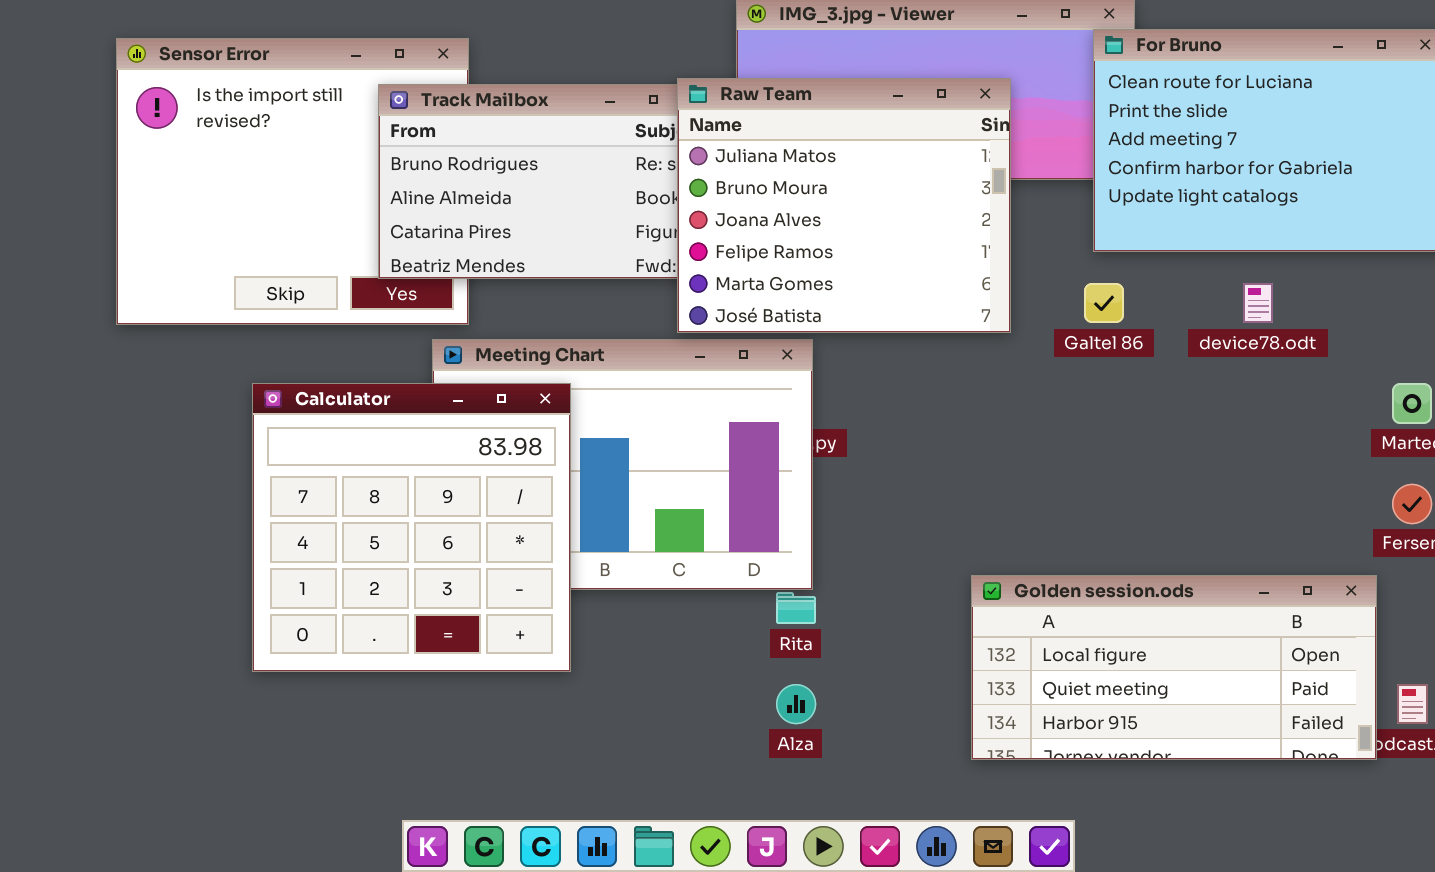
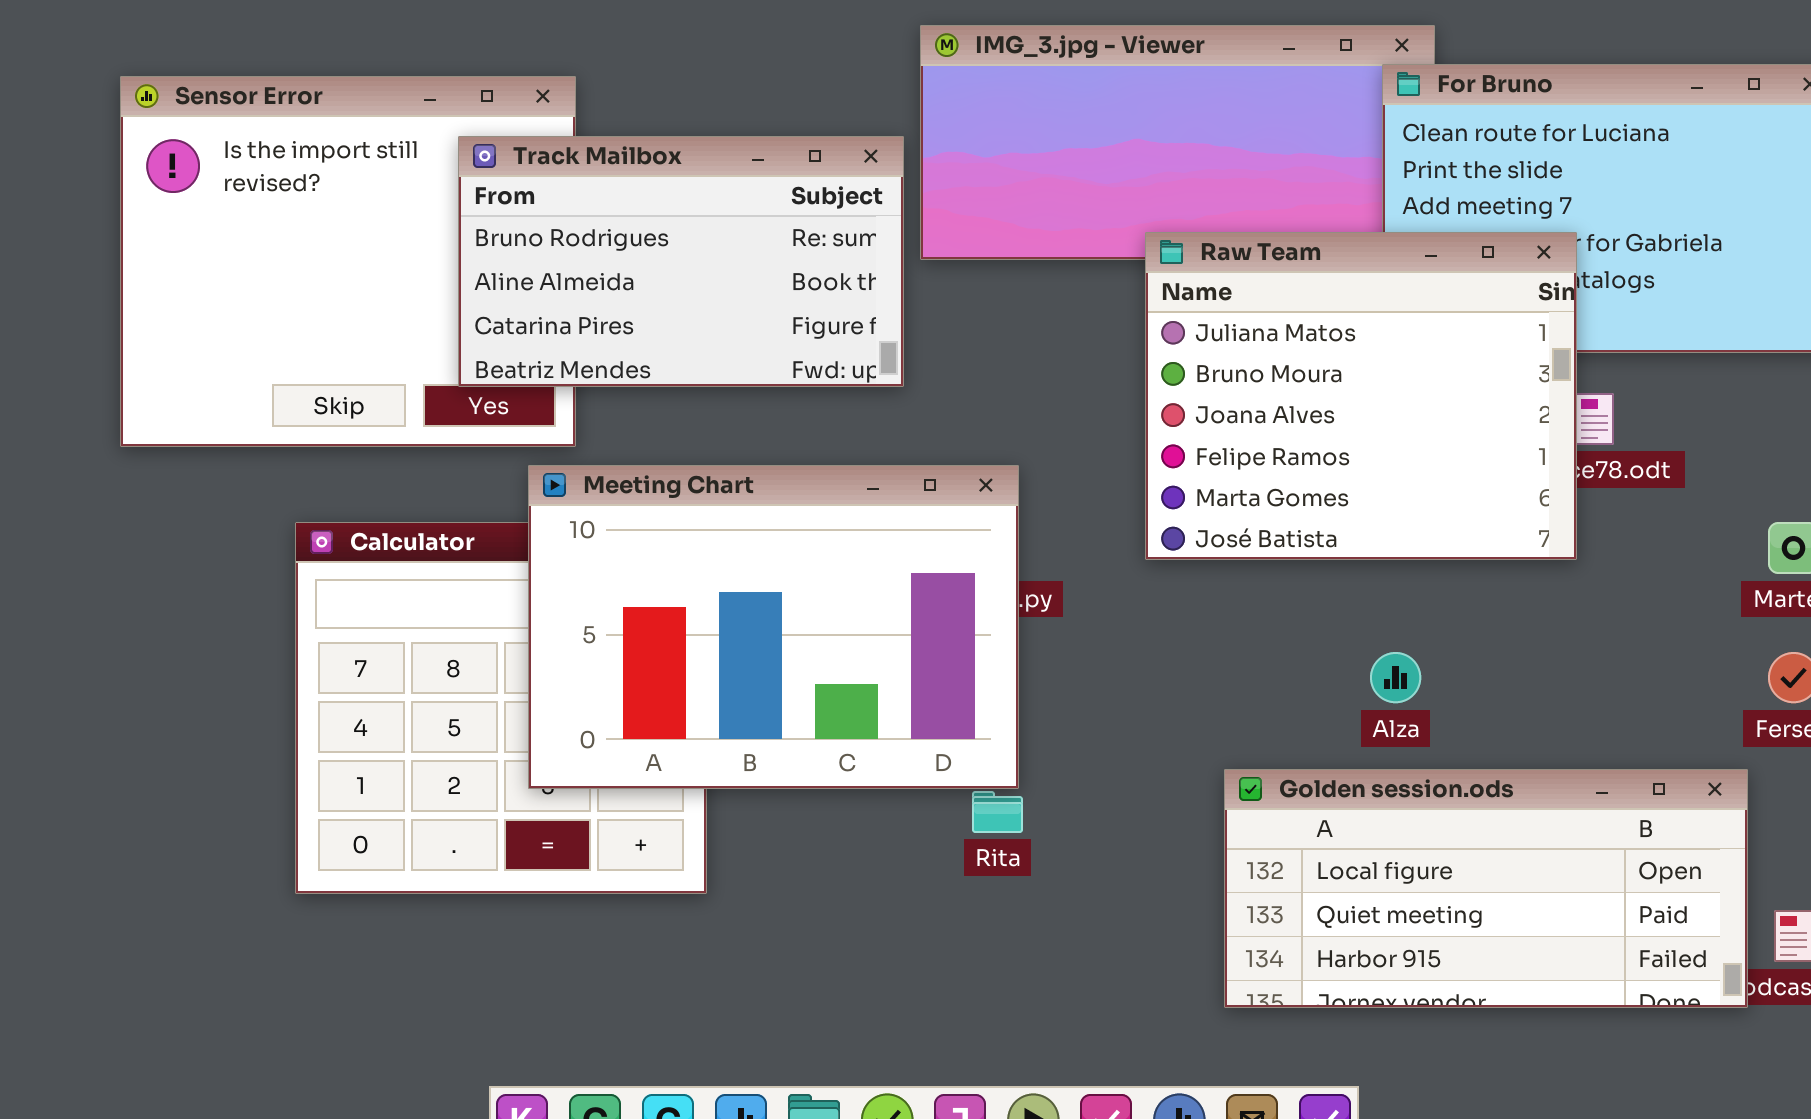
Raw Team: [677,78,1011,333] -> [1145,232,1577,560], moved
Meeting Chart: [432,339,813,590] -> [528,465,1019,789], raised
Alza: [776,684,816,724] -> [1370,652,1421,703], moved

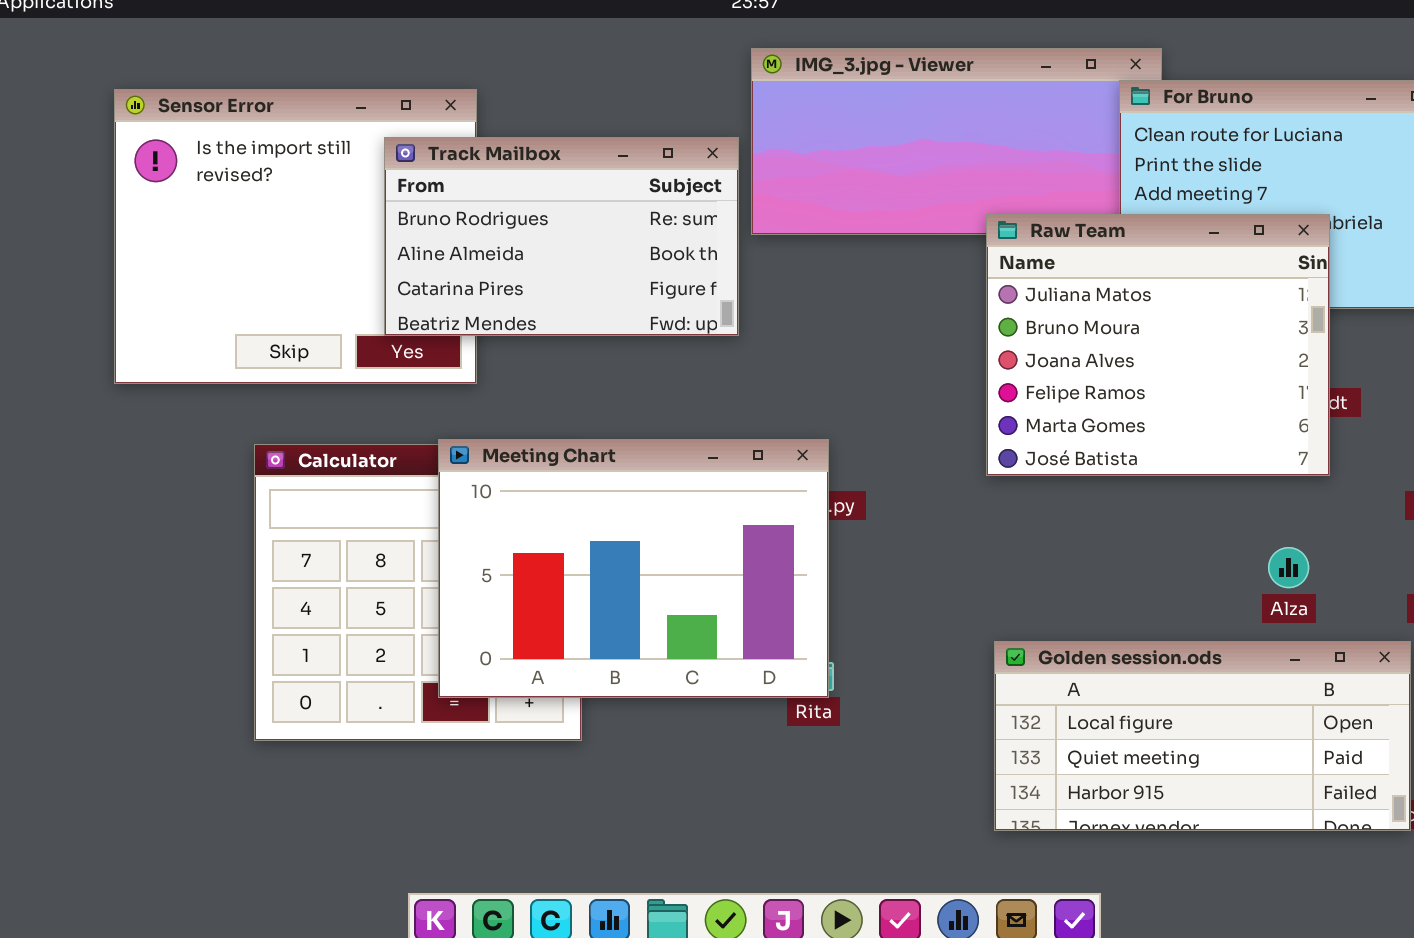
Raw Team: [1145,232,1577,560] -> [986,214,1330,476], moved
Meeting Chart: [528,465,1019,789] -> [438,439,829,698], moved
Alza: [1370,652,1421,703] -> [1268,547,1309,588], moved

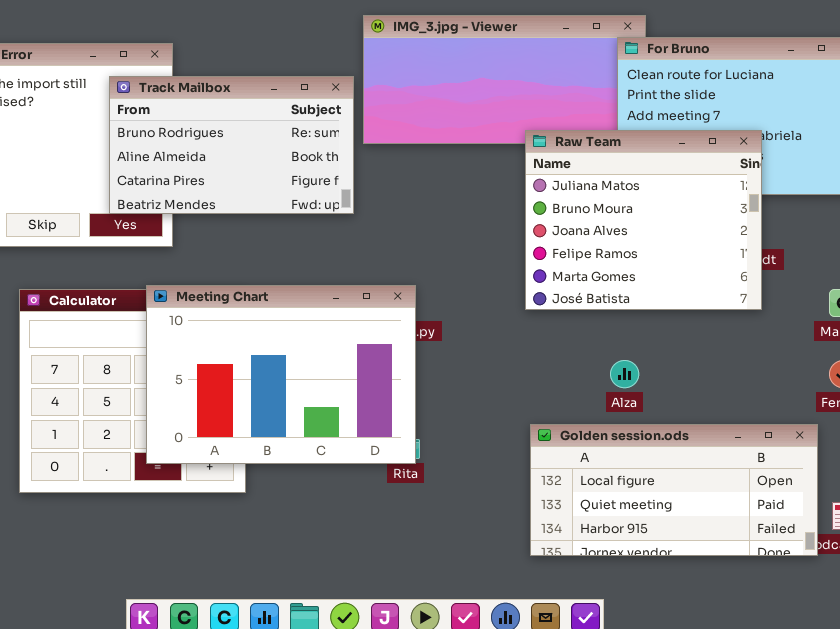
Alza: [1268,547,1309,588] -> [610,360,639,388], moved

